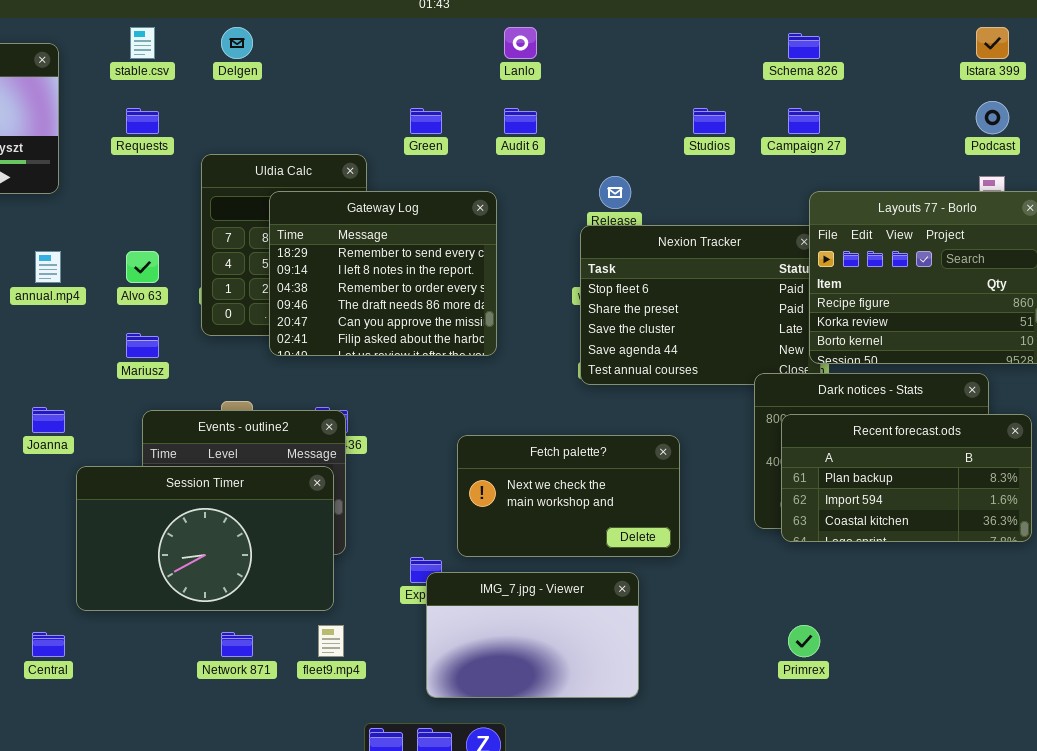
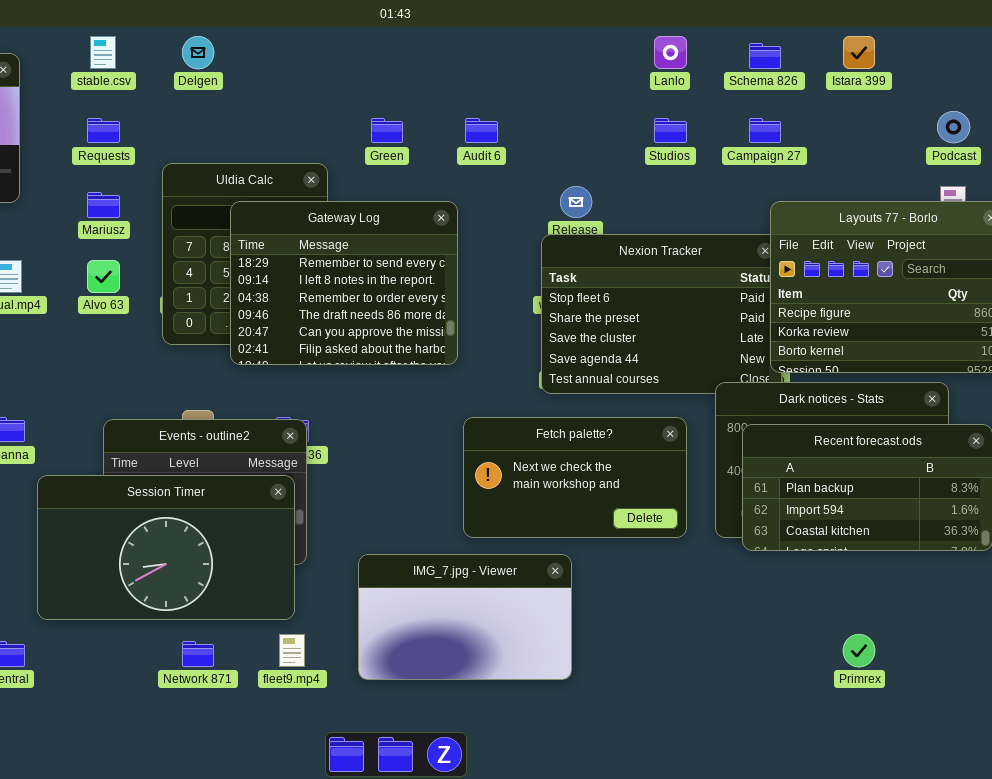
Lanlo: [504,27,537,59] -> [654,36,687,69], moved
Istara 399: [976,27,1009,59] -> [843,36,875,69], moved
Mariusz: [126,333,159,358] -> [87,192,120,218], moved
Fetch palette?: [457,435,680,557] -> [463,417,687,538], moved
IMG_7.jpg - Viewer: [426,572,639,698] -> [358,554,572,680], moved
Primrex: [788,625,820,657] -> [843,634,875,667], moved

